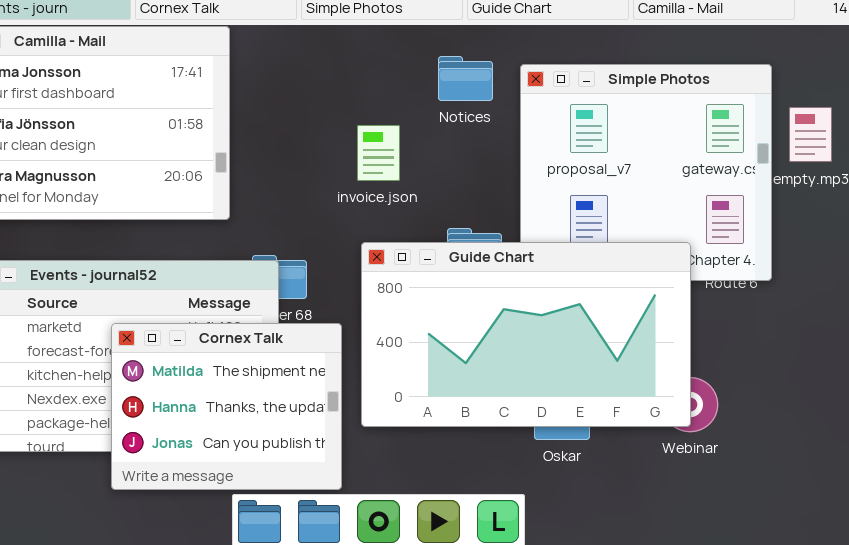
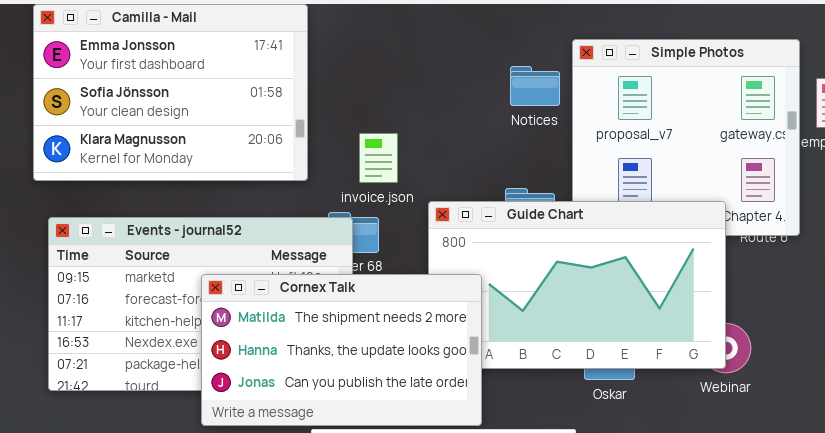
Notices: [438,56,493,101] -> [510,66,560,106], moved
invoice.json: [357,125,400,181] -> [359,133,398,183], moved
Cornex Talk: [111,323,342,490] -> [201,274,482,426], resized

